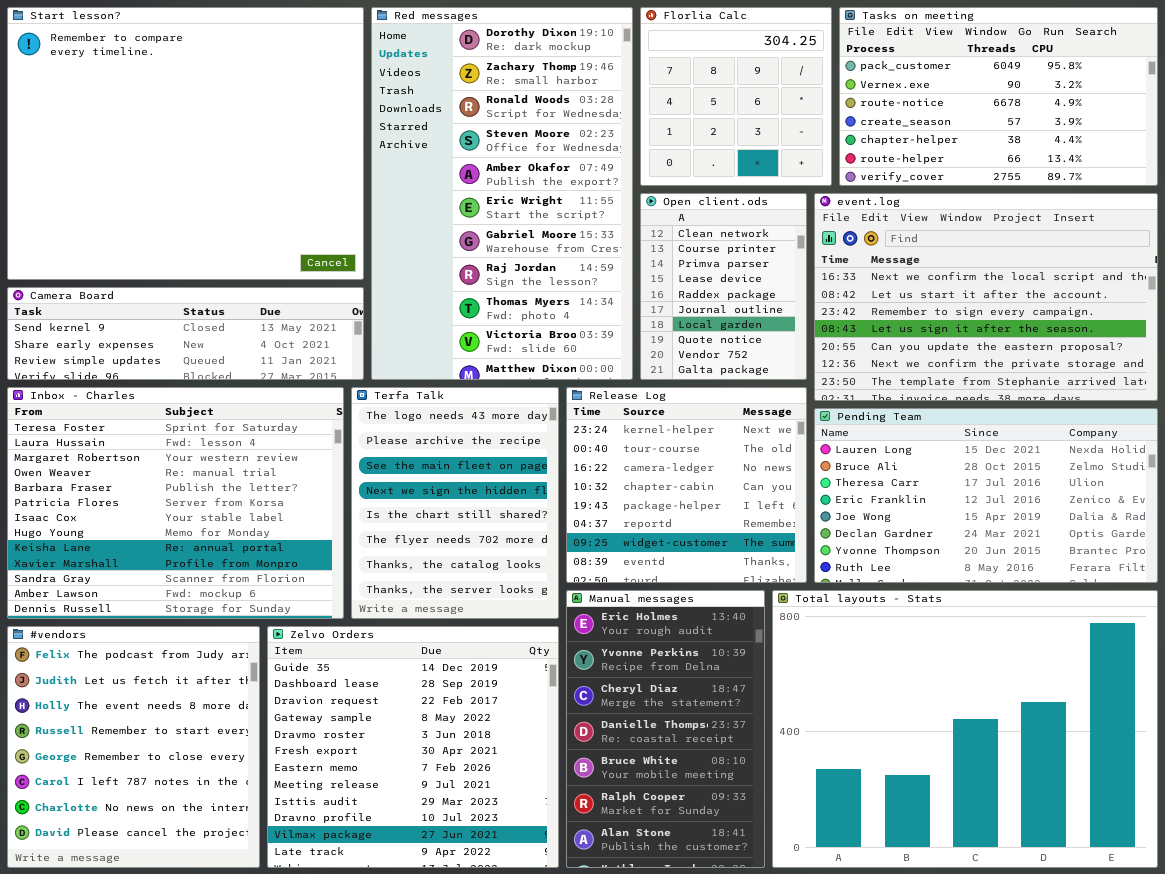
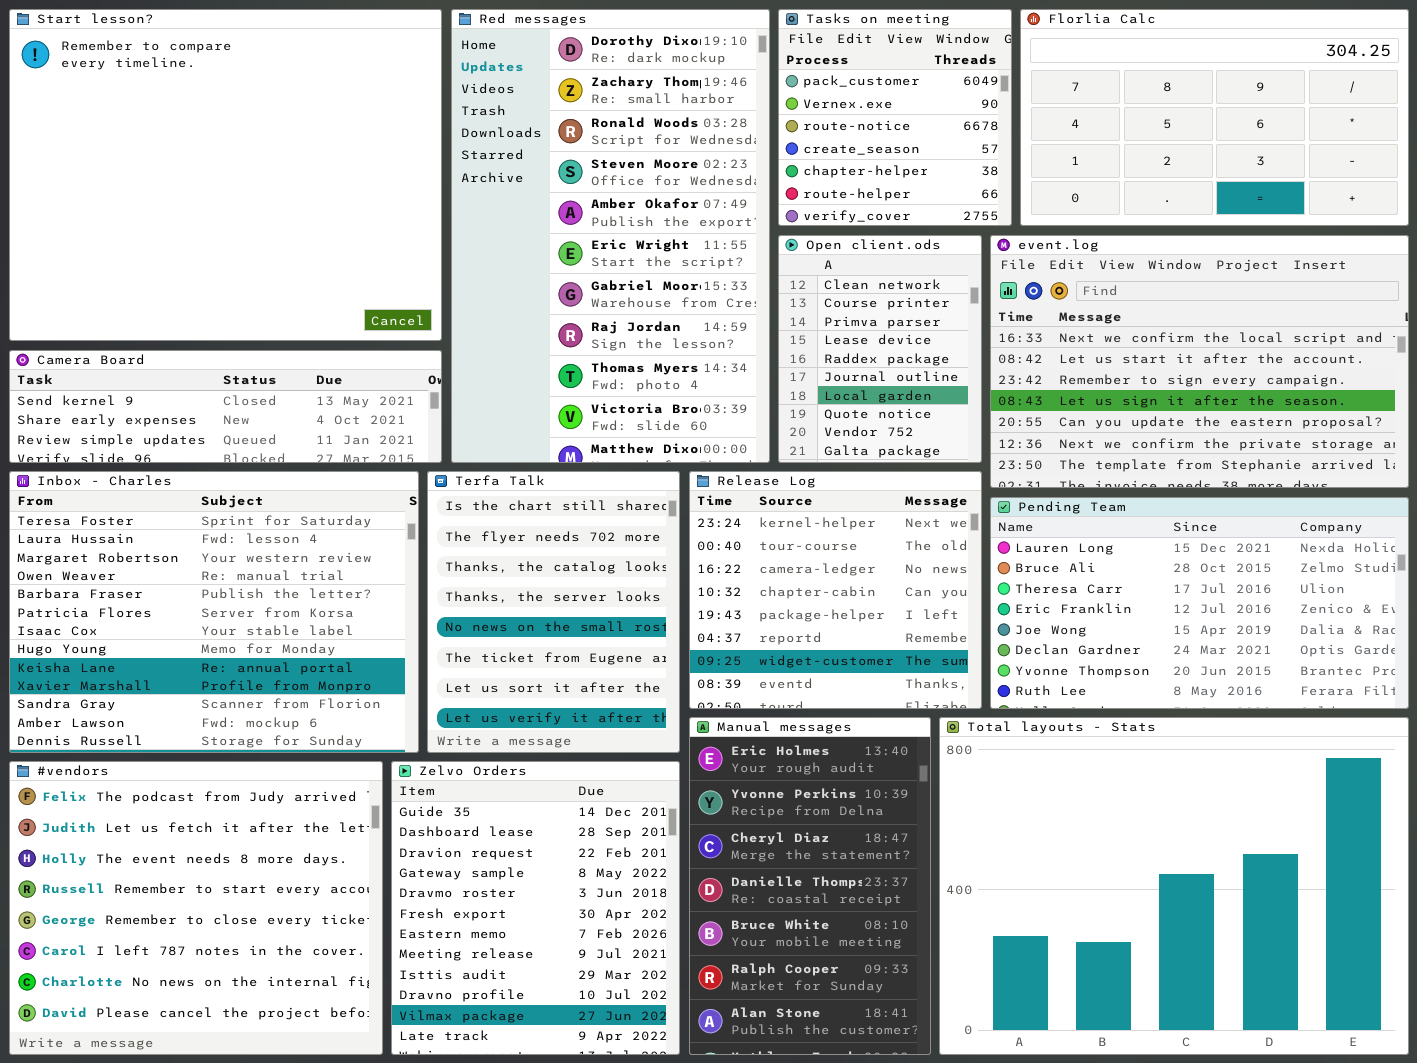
Florlia Calc: [640,7,832,186] -> [1020,9,1409,226], moved, resized
Tasks on meeting: [839,7,1158,186] -> [778,9,1012,226], moved, resized
Terfa Talk: [351,387,559,619] -> [427,471,680,753], scrolled down 4 rows
#vendors: [7,626,260,868] -> [9,761,383,1055], resized
Zelvo Orders: [267,626,559,868] -> [391,761,680,1055], resized

